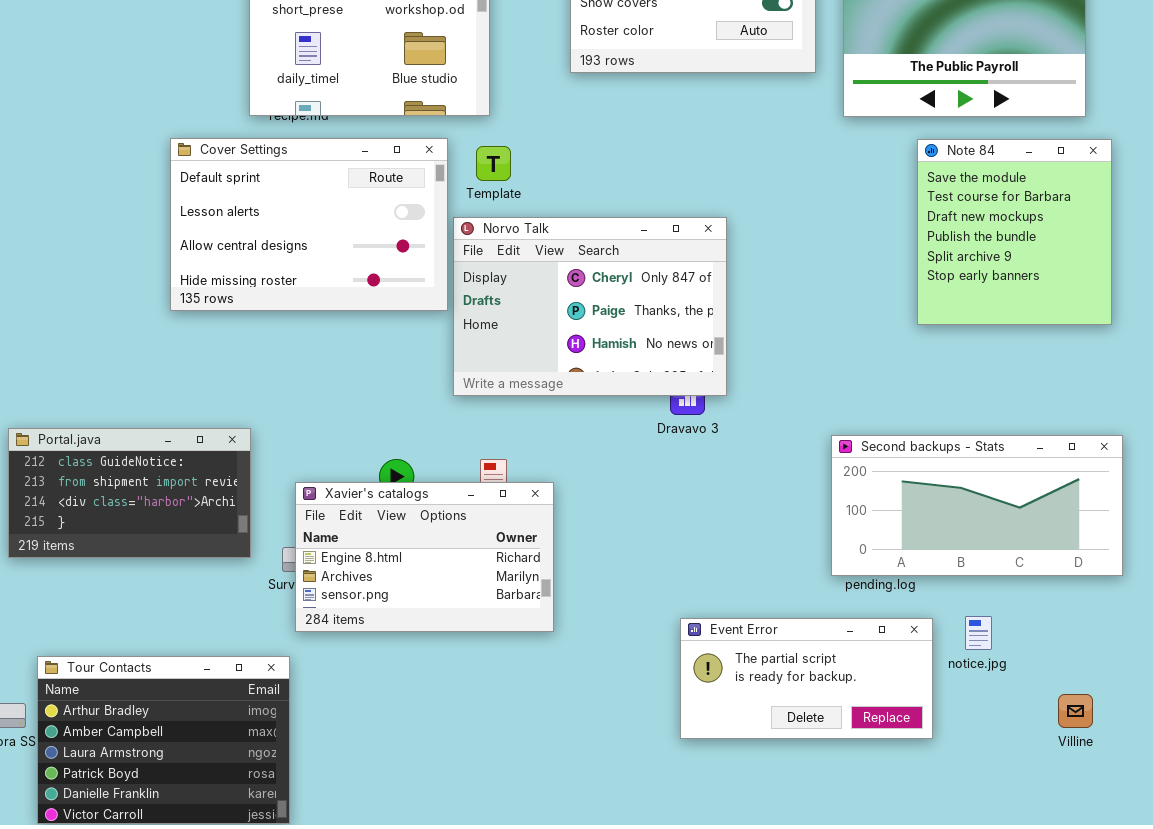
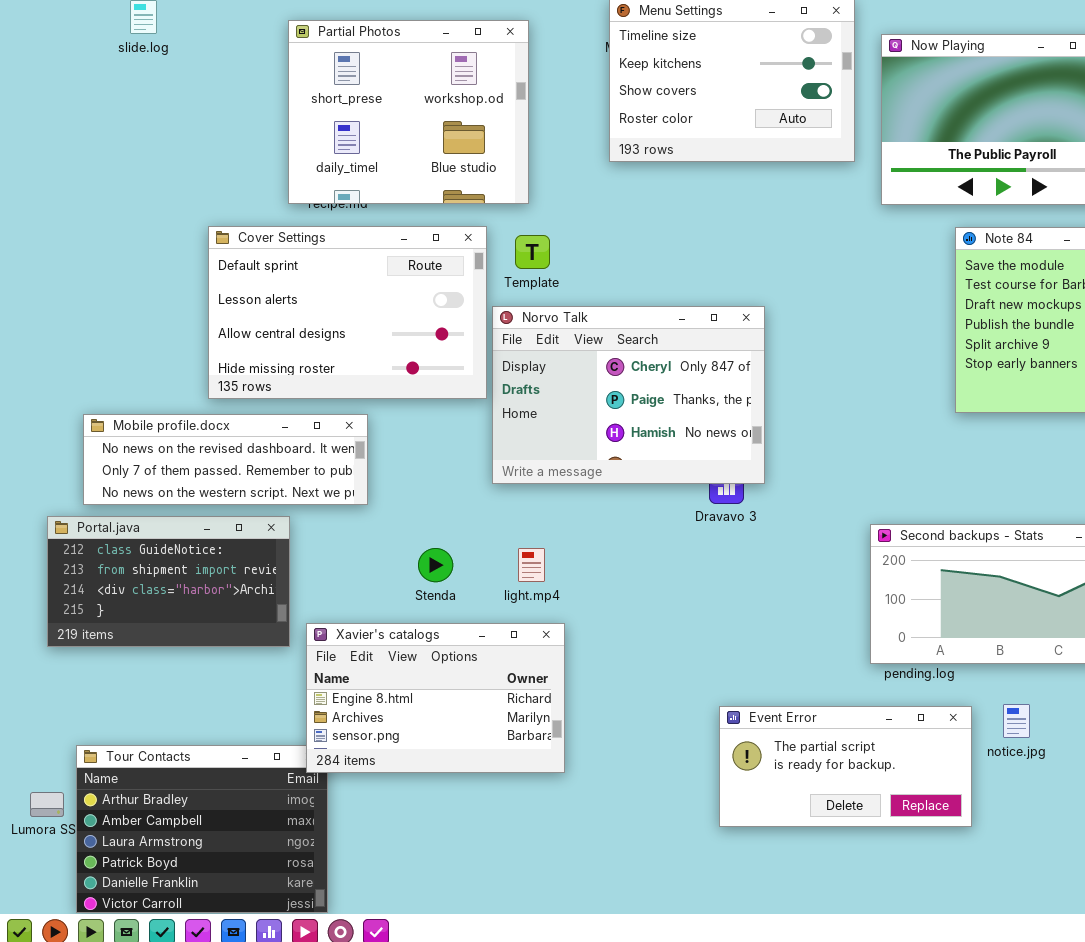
Mobile profile.docx: none -> [83,414,368,505], opened
Xavier's catalogs: [295,482,554,632] -> [306,623,565,773], moved

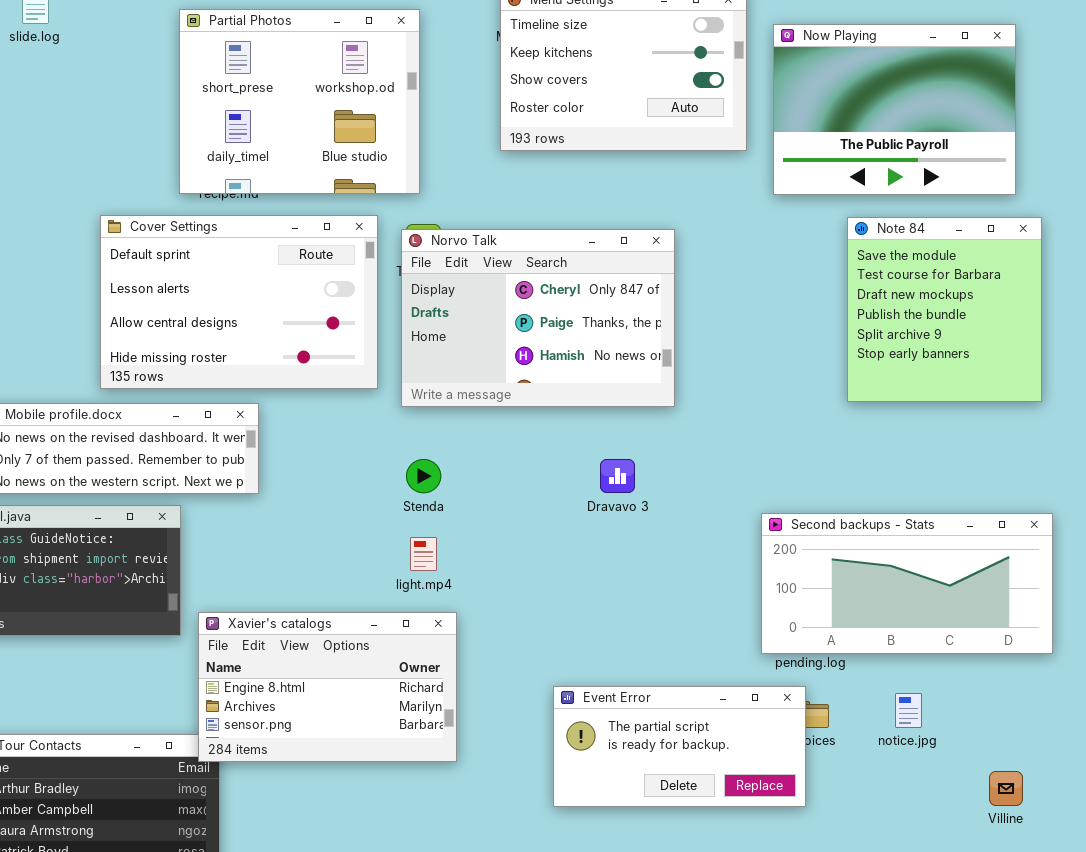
Norvo Talk: [492,306,765,484] -> [401,229,675,407], moved
Stenda: [418,548,453,582] -> [406,459,441,493], moved
Event Error: [719,706,972,827] -> [553,686,806,807], moved

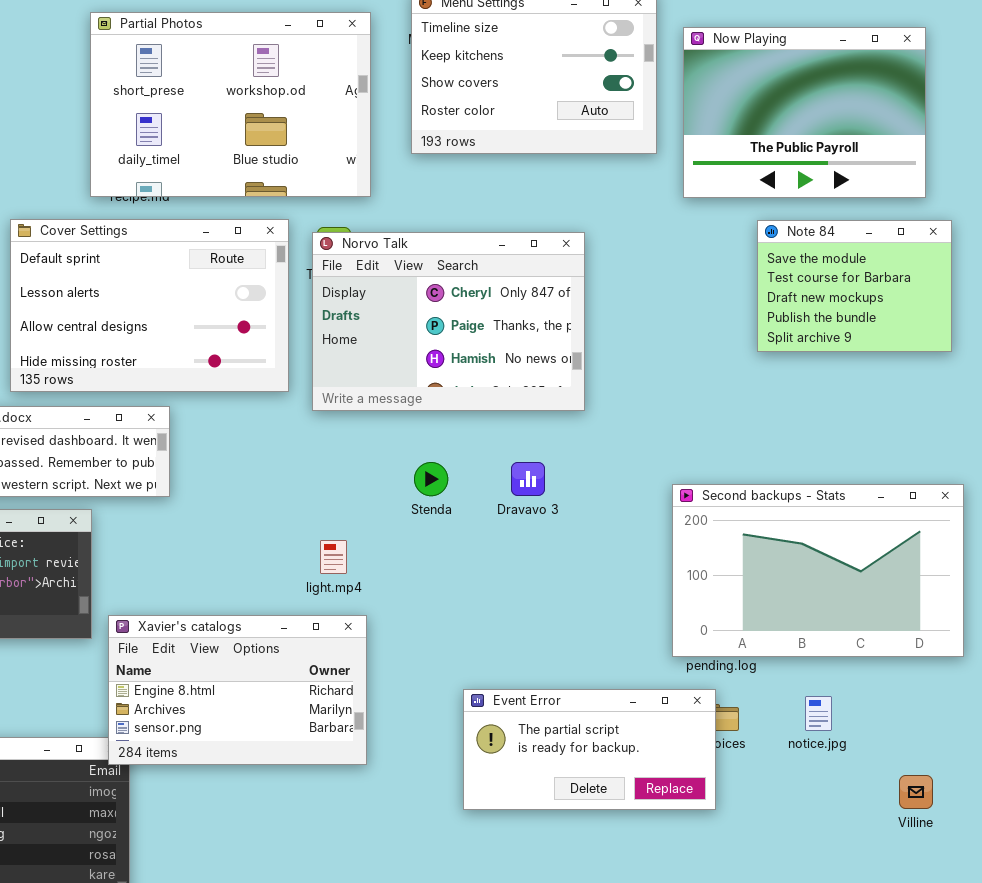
Partial Photos: [179,9,420,194] -> [90,12,371,197], resized
Note 84: [847,217,1042,402] -> [757,220,952,352], resized
Stenda: [406,459,441,493] -> [414,462,448,496], moved
Second backups - Stats: [761,513,1053,654] -> [672,484,964,657], resized

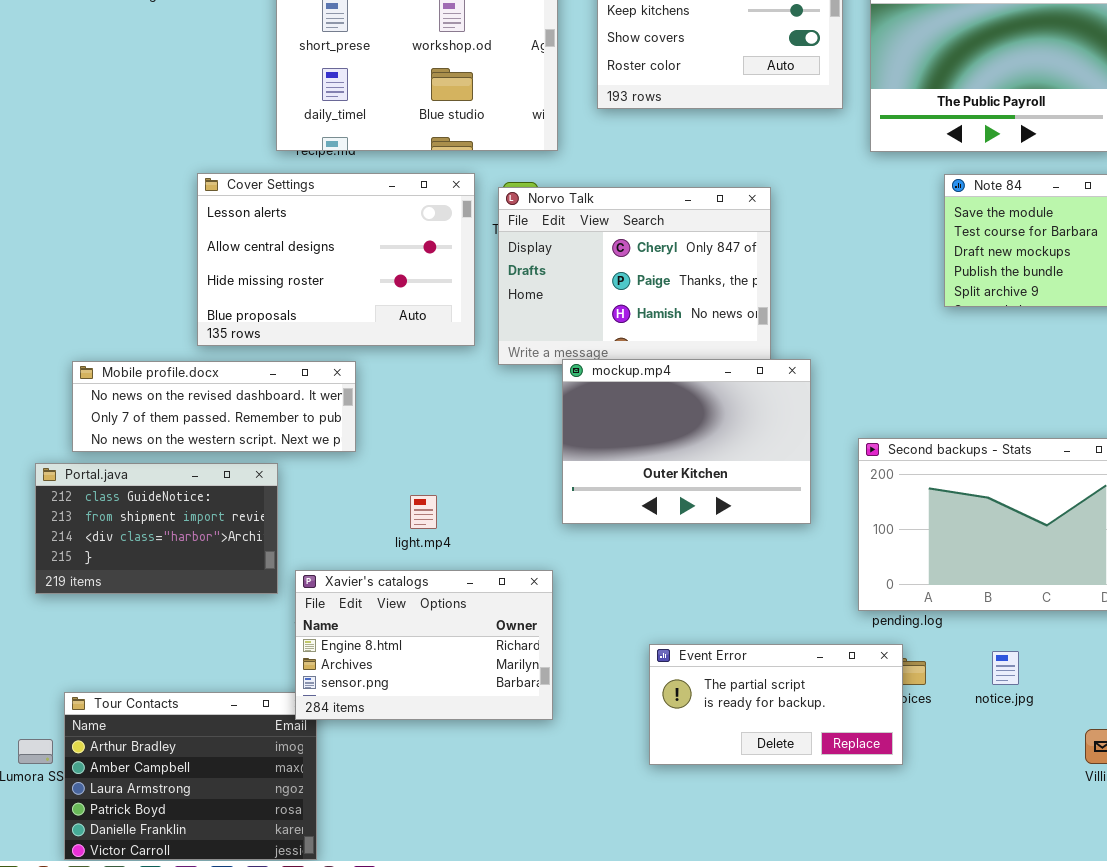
Cover Settings: [10,219,289,392] -> [197,173,475,346], scrolled down 1 row
mockup.mp4: none -> [562,359,811,524], opened
light.mp4: [320,540,347,574] -> [410,495,437,529], moved

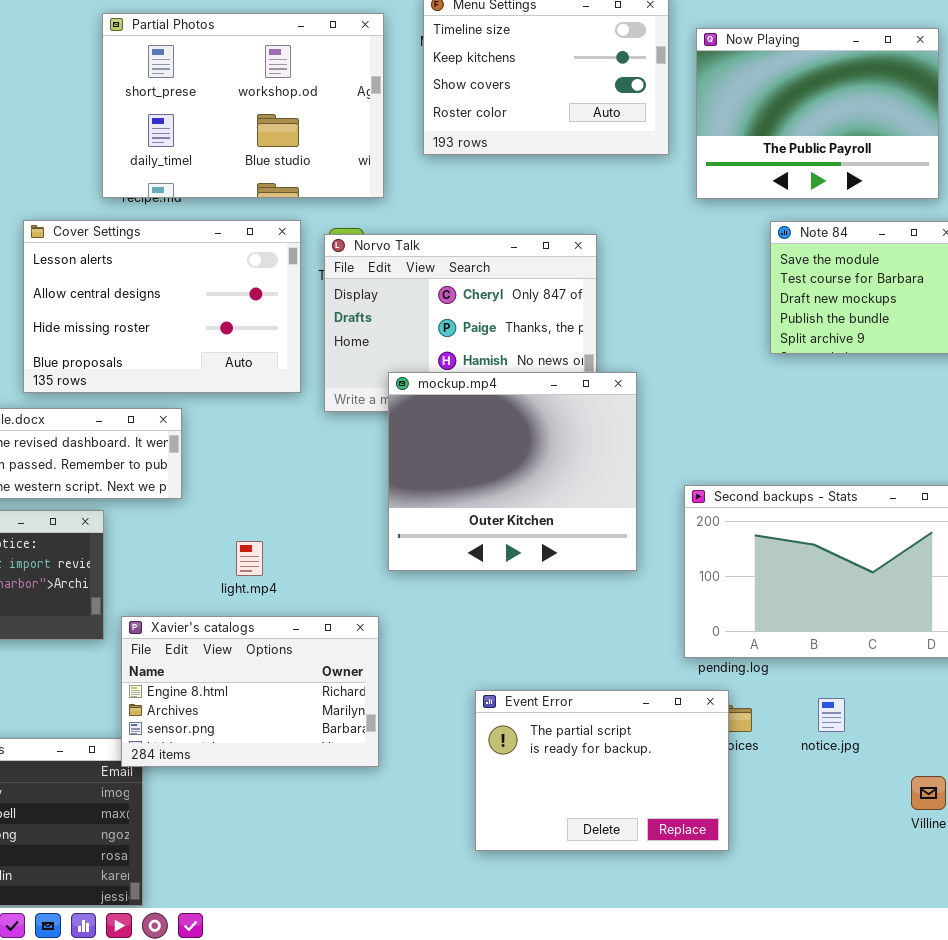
mockup.mp4: [562,359,811,524] -> [388,372,637,571], resized
Event Error: [649,644,903,765] -> [475,690,729,851], resized

